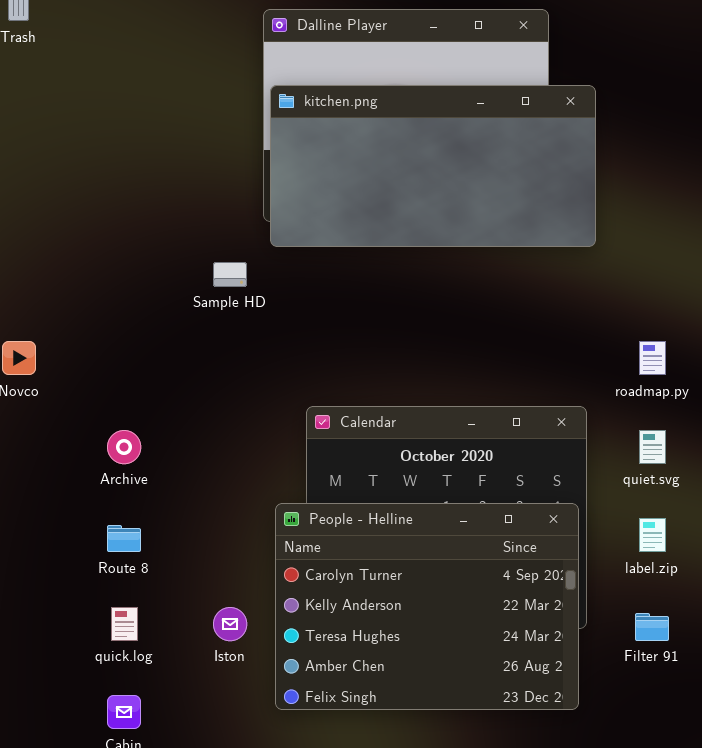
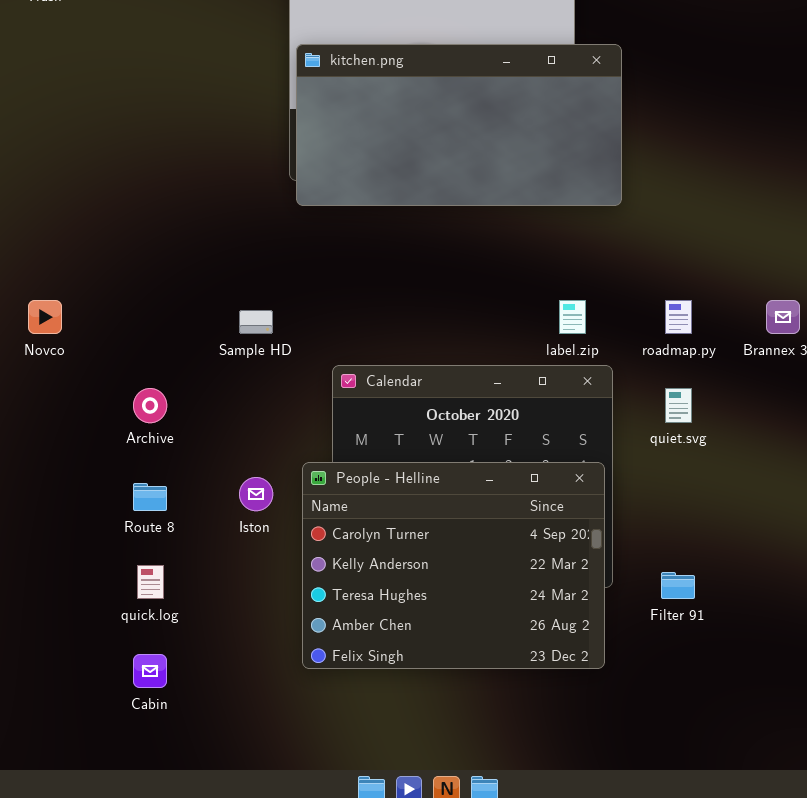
Sample HD: [213,262,247,287] -> [239,310,273,334], moved
label.zip: [639,518,666,552] -> [559,300,586,334], moved
Iston: [213,607,247,641] -> [239,477,273,511], moved

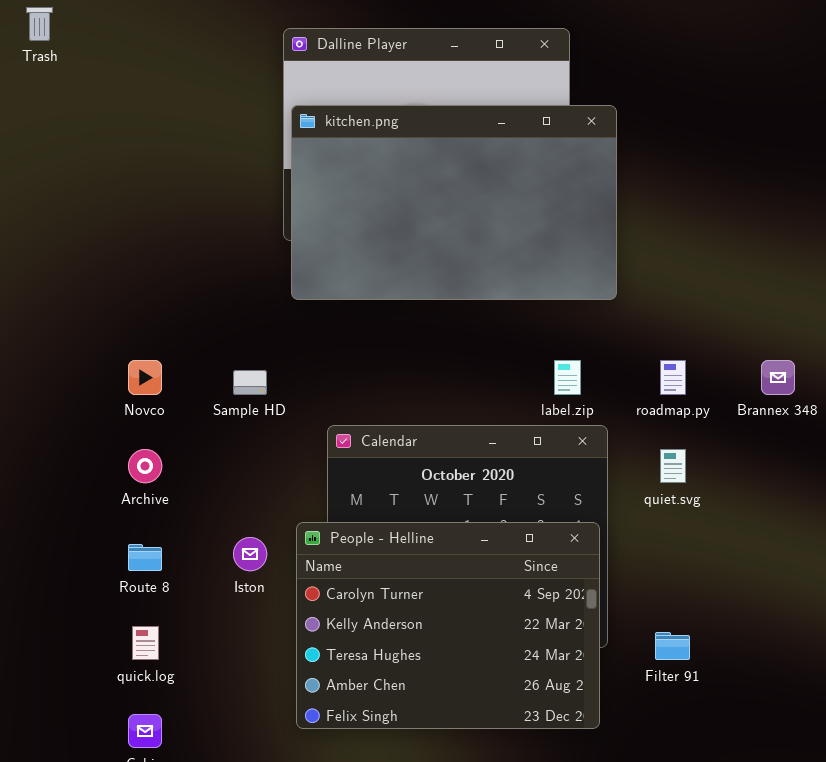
kitchen.png: [296,44,622,206] -> [291,105,617,300], resized
Novco: [28,300,62,334] -> [128,360,162,395], moved

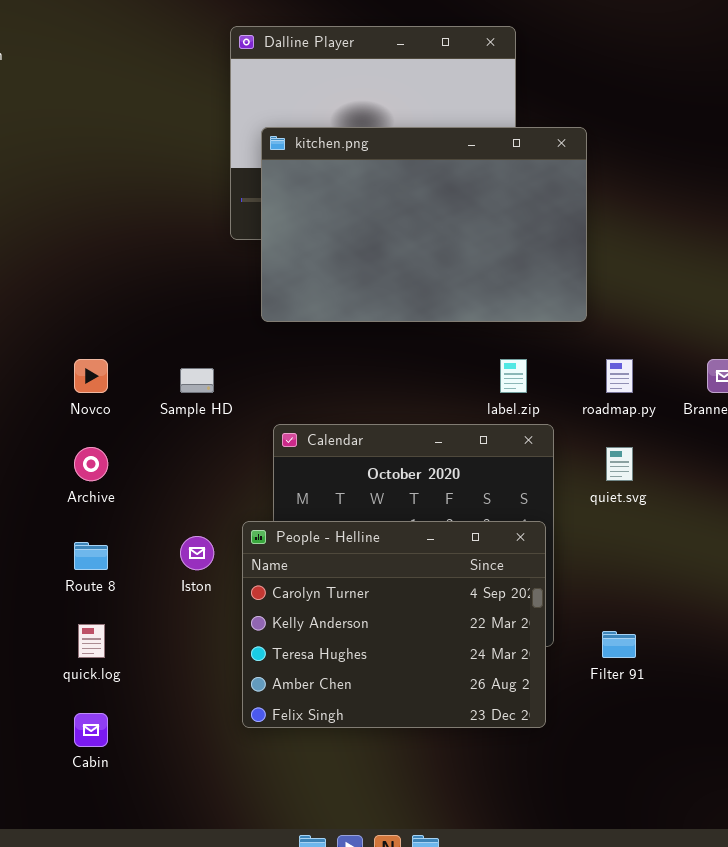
kitchen.png: [291,105,617,300] -> [261,127,587,322], moved

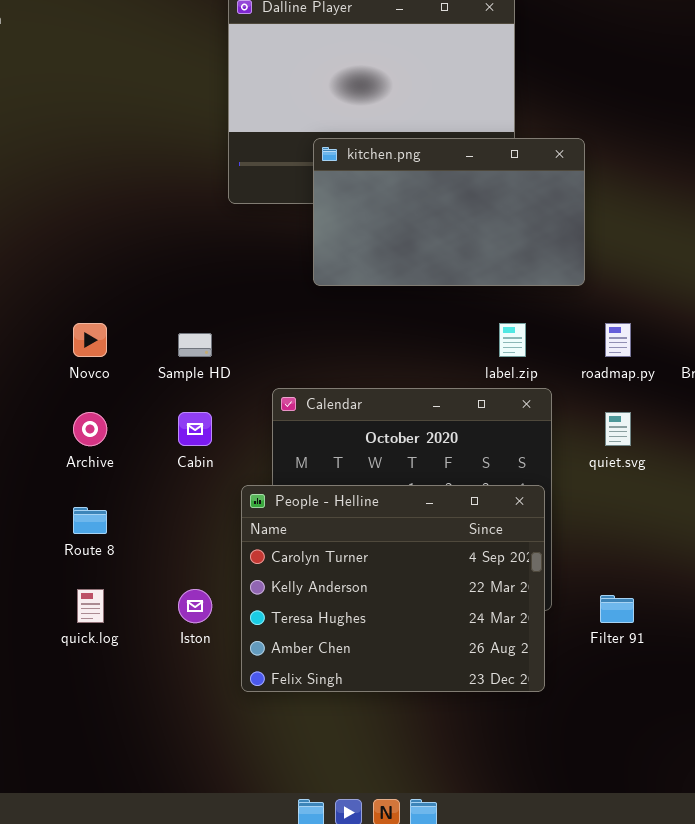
kitchen.png: [261,127,587,322] -> [313,138,585,286], resized
Iston: [180,536,214,570] -> [178,589,212,623], moved
Cabin: [74,713,108,747] -> [178,412,212,446], moved

